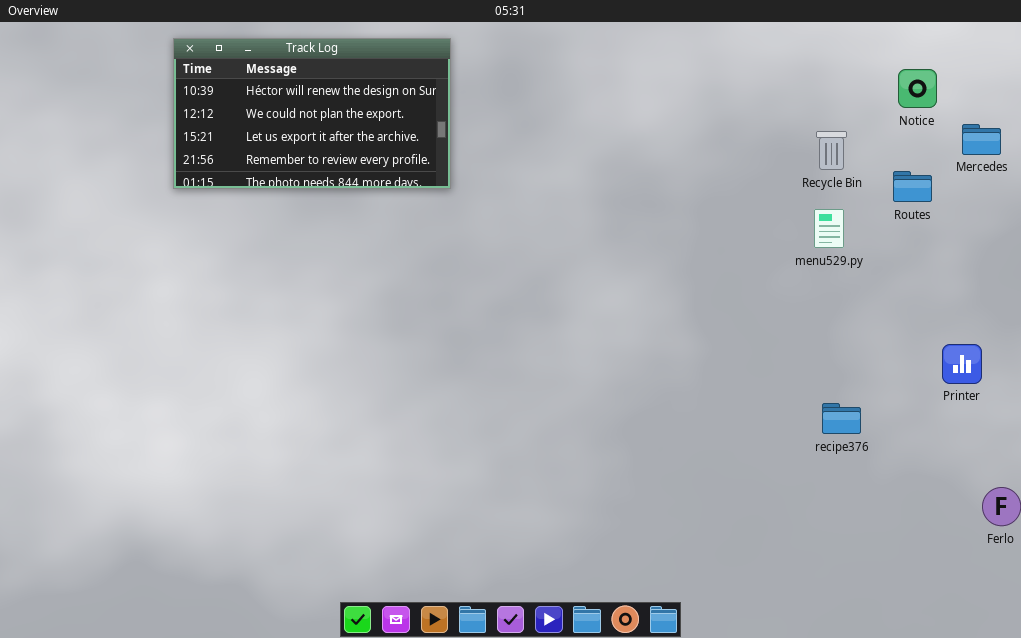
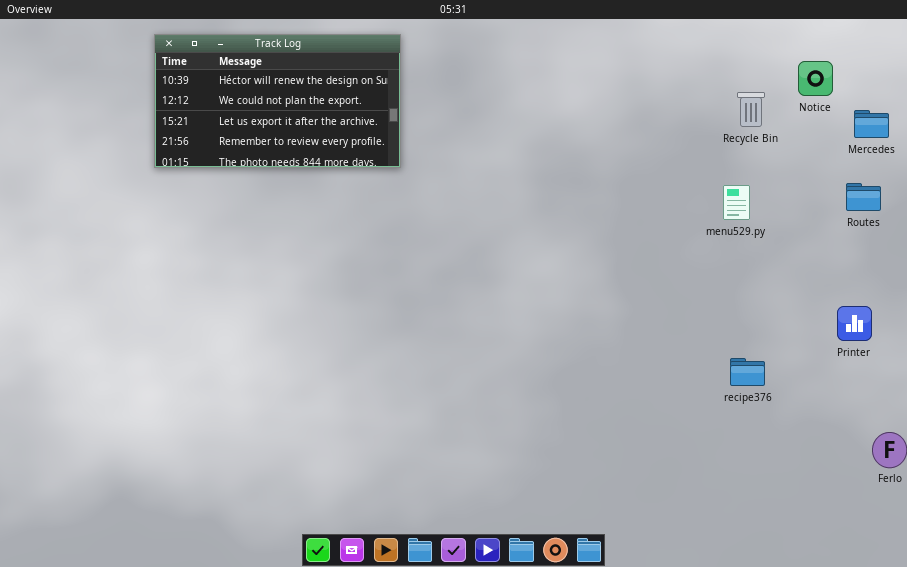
Recycle Bin: [816,131,847,170] -> [737,92,765,127], moved
Routes: [893,171,932,202] -> [846,183,881,211], moved

